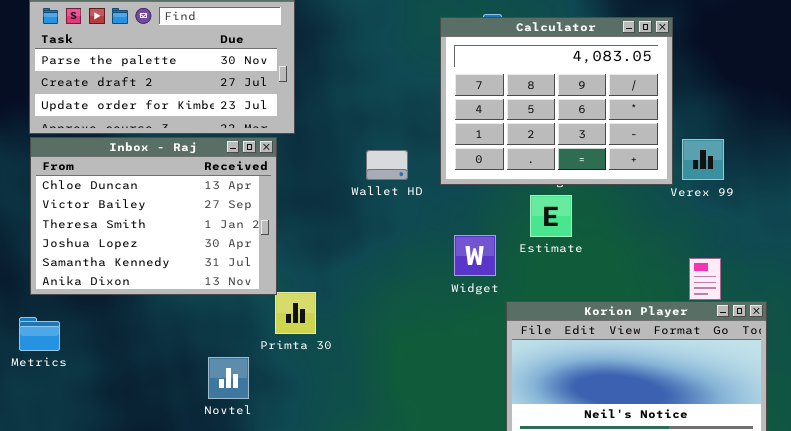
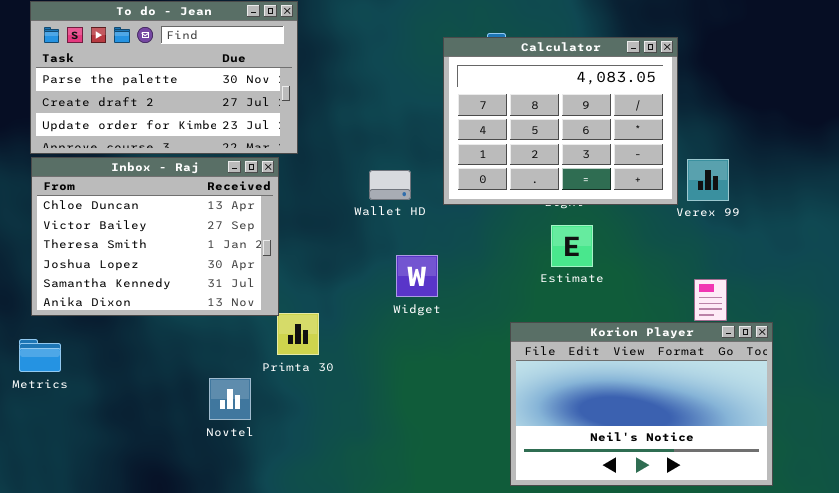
Estimate: [530,195,572,237] -> [551,225,593,267], moved
Widget: [454,235,496,276] -> [396,255,438,297], moved

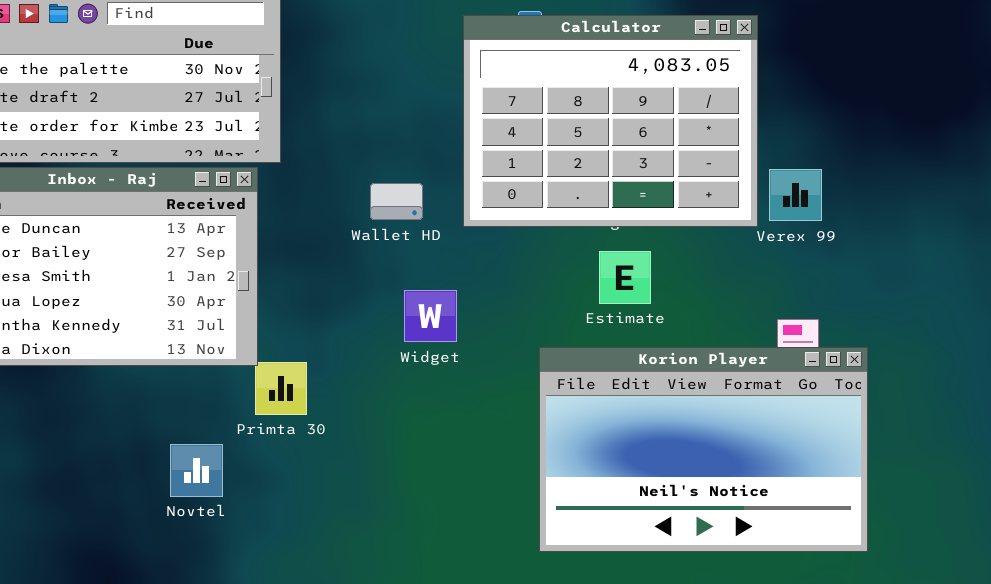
Korion Player: [510,322,773,486] -> [539,347,868,552], moved

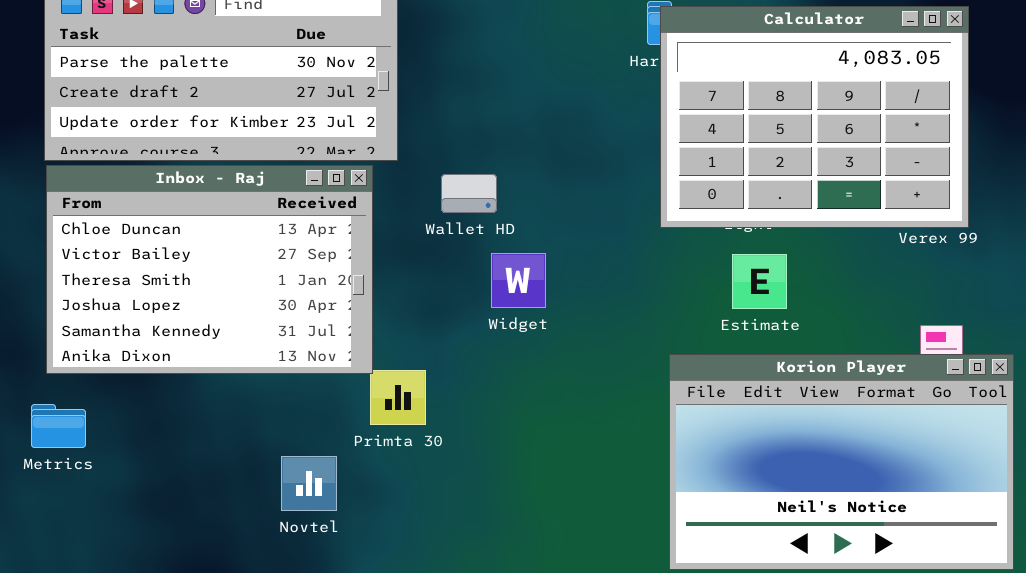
Calculator: [463,15,758,227] -> [660,6,969,228], moved
Wallet HD: [370,183,423,220] -> [441,174,497,213], moved
Widget: [404,290,457,342] -> [491,253,546,308], moved

